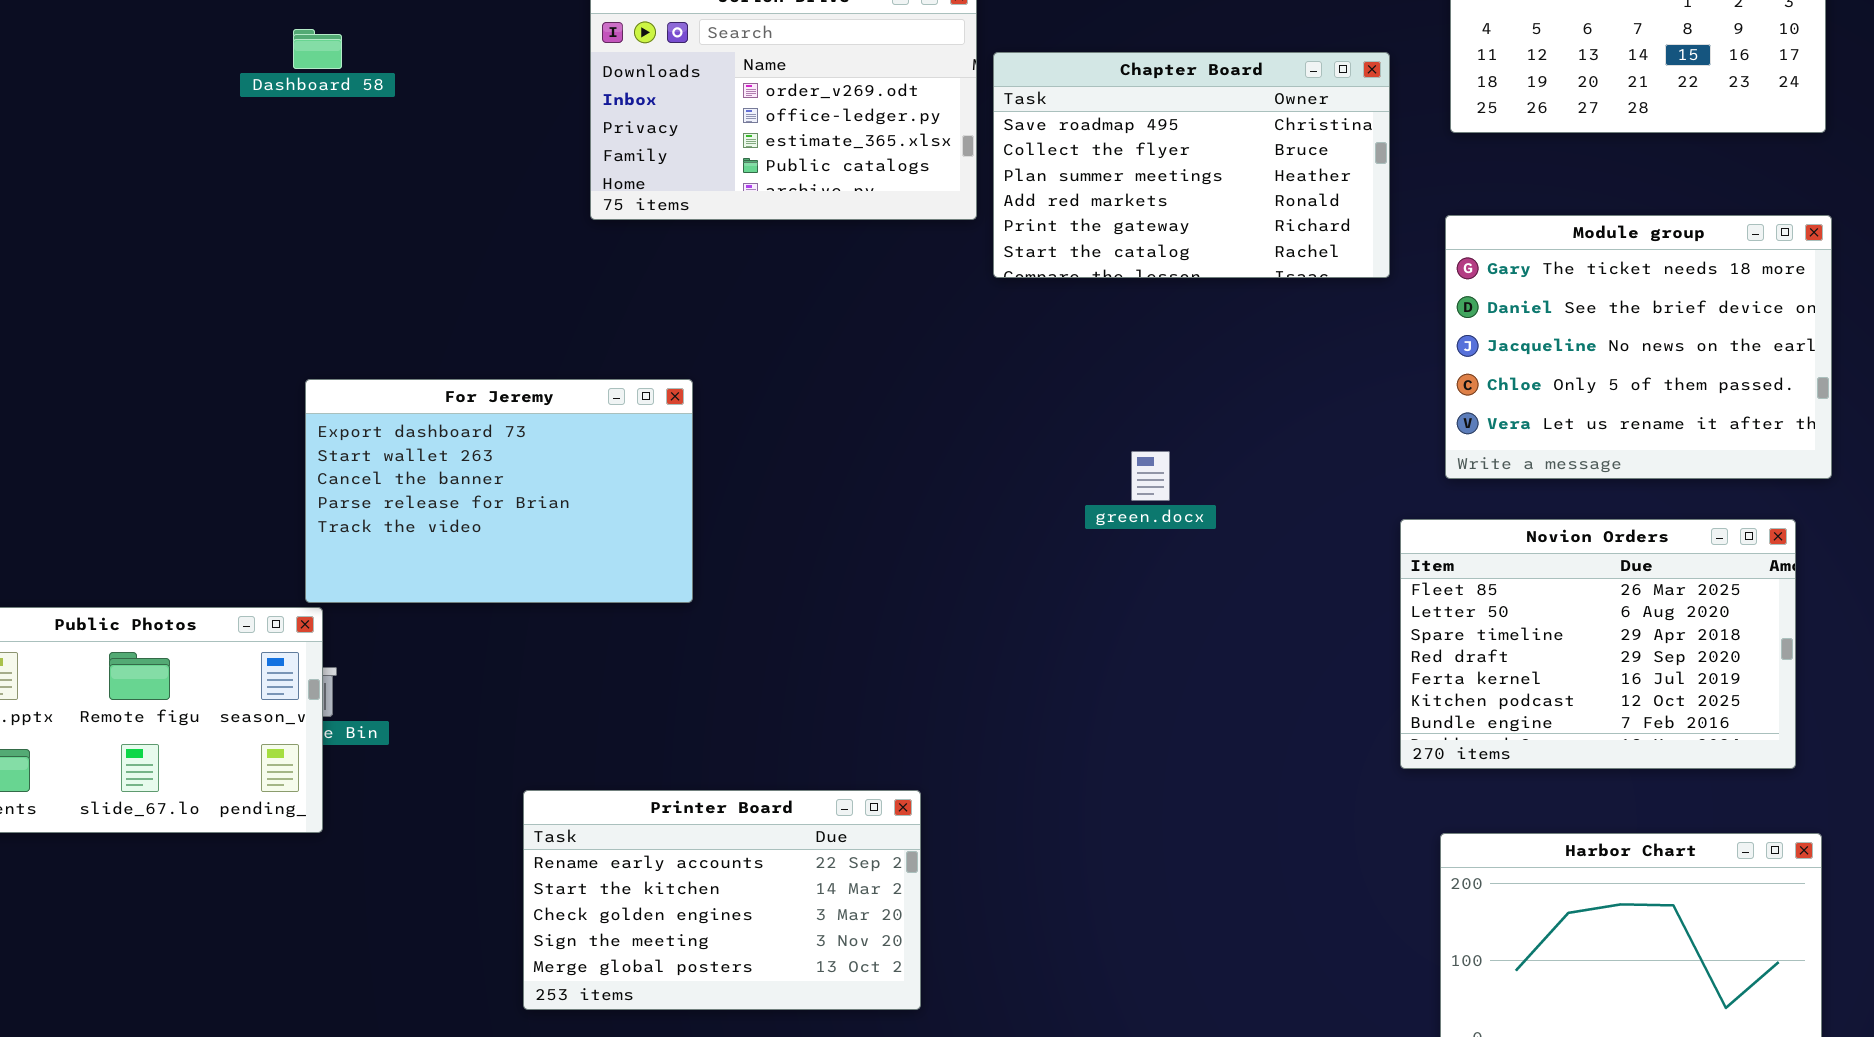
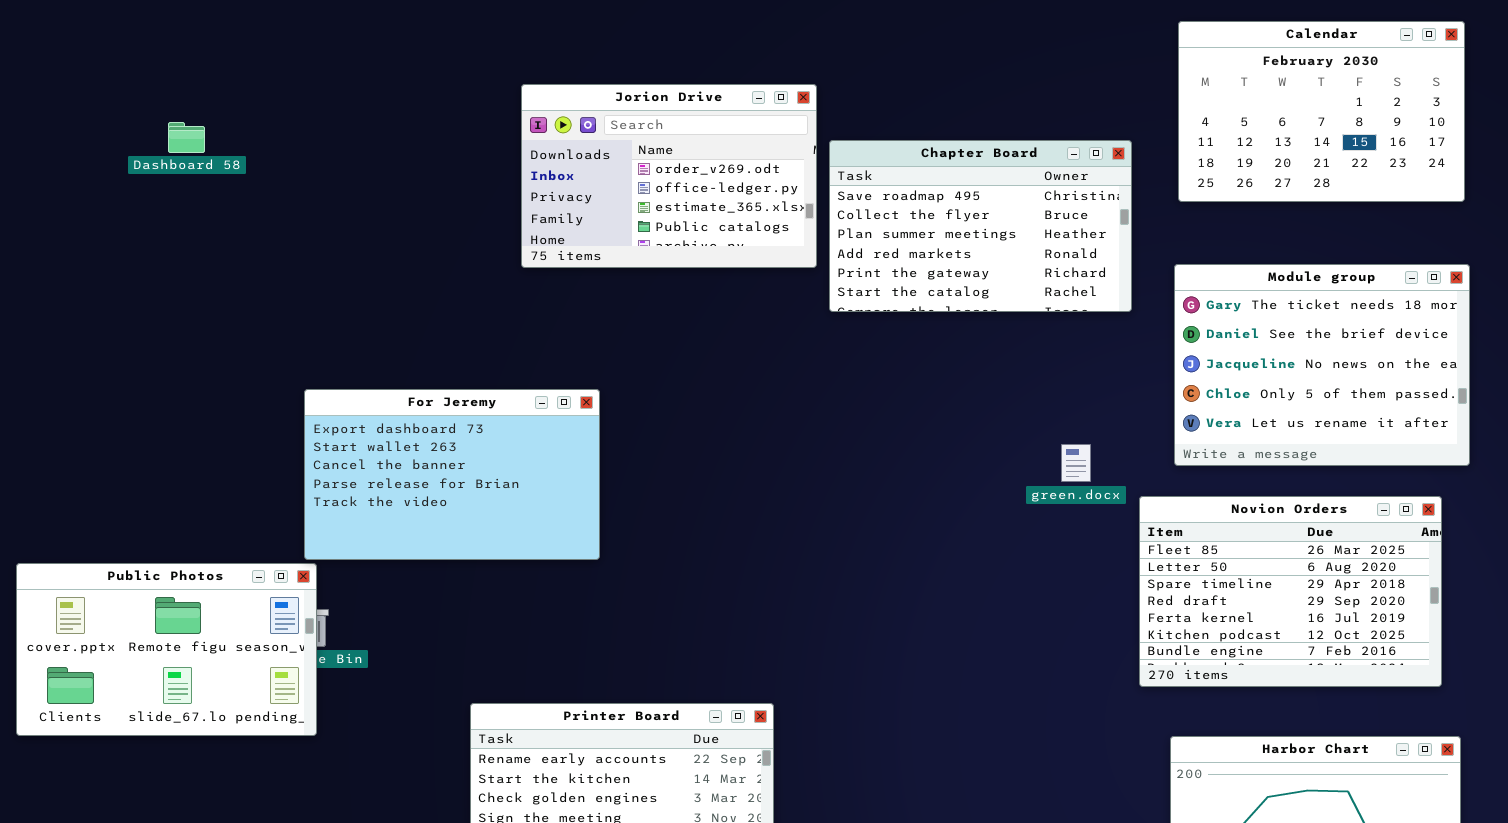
Dashboard 58: [293,29,342,69] -> [168,122,205,153], moved
green.docx: [1131,451,1170,501] -> [1061,444,1091,482], moved

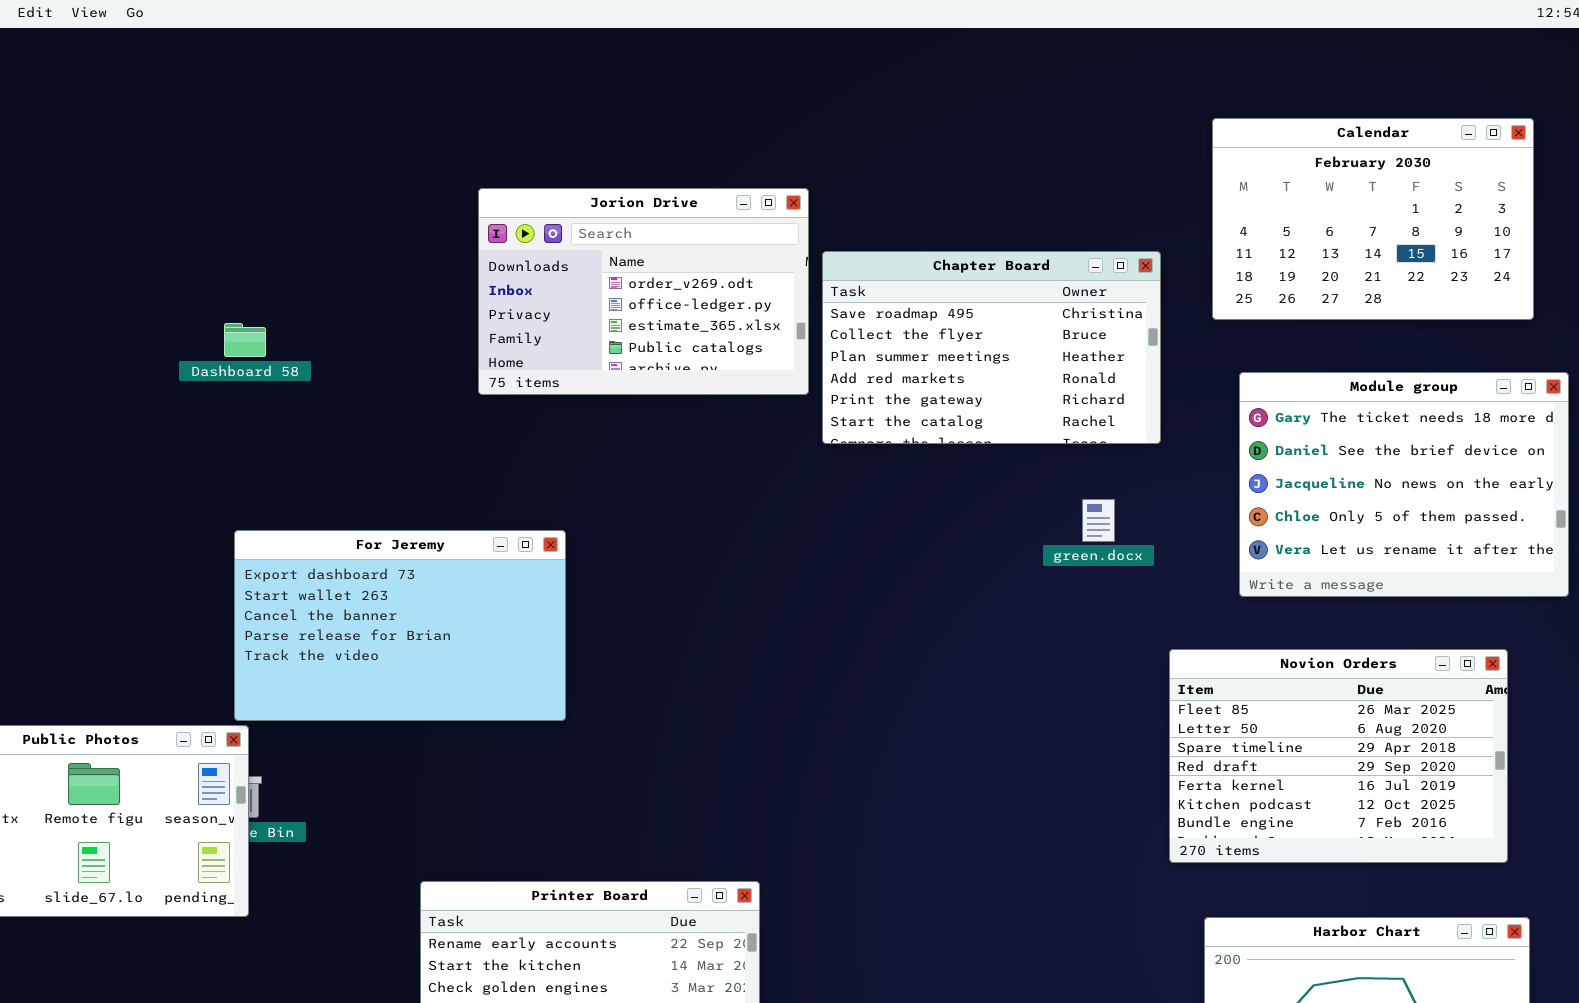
Dashboard 58: [168,122,205,153] -> [224,323,266,357], moved
Module group: [1174,264,1470,466] -> [1239,372,1569,597], moved
green.docx: [1061,444,1091,482] -> [1082,499,1115,542], moved

